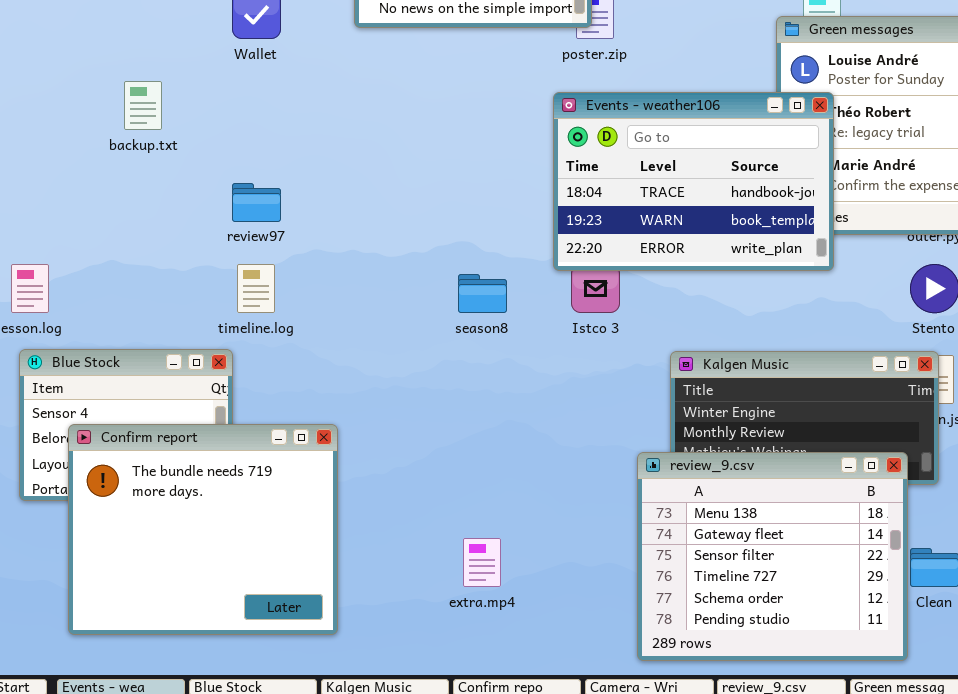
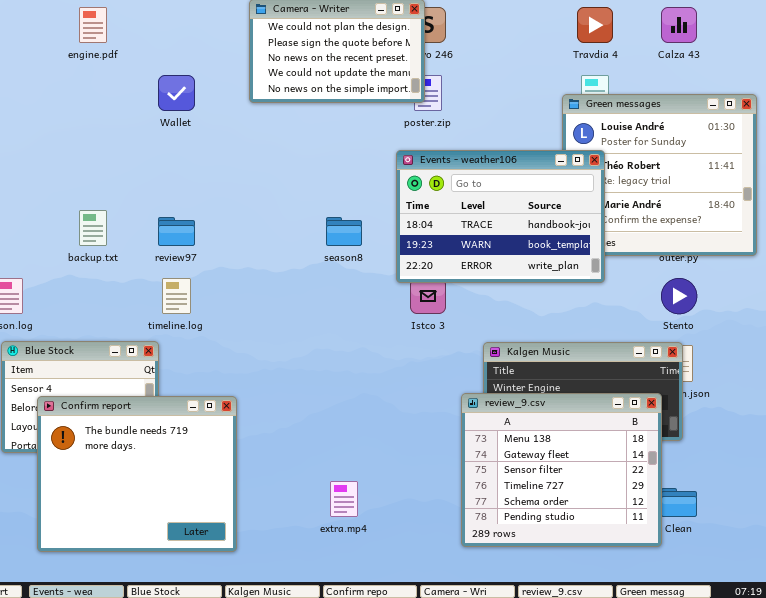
backup.txt: [124,81,162,130] -> [79,210,107,246], moved
season8: [458,274,507,313] -> [326,217,362,246], moved
review_9.csv: [637,452,908,661] -> [461,393,662,547], moved

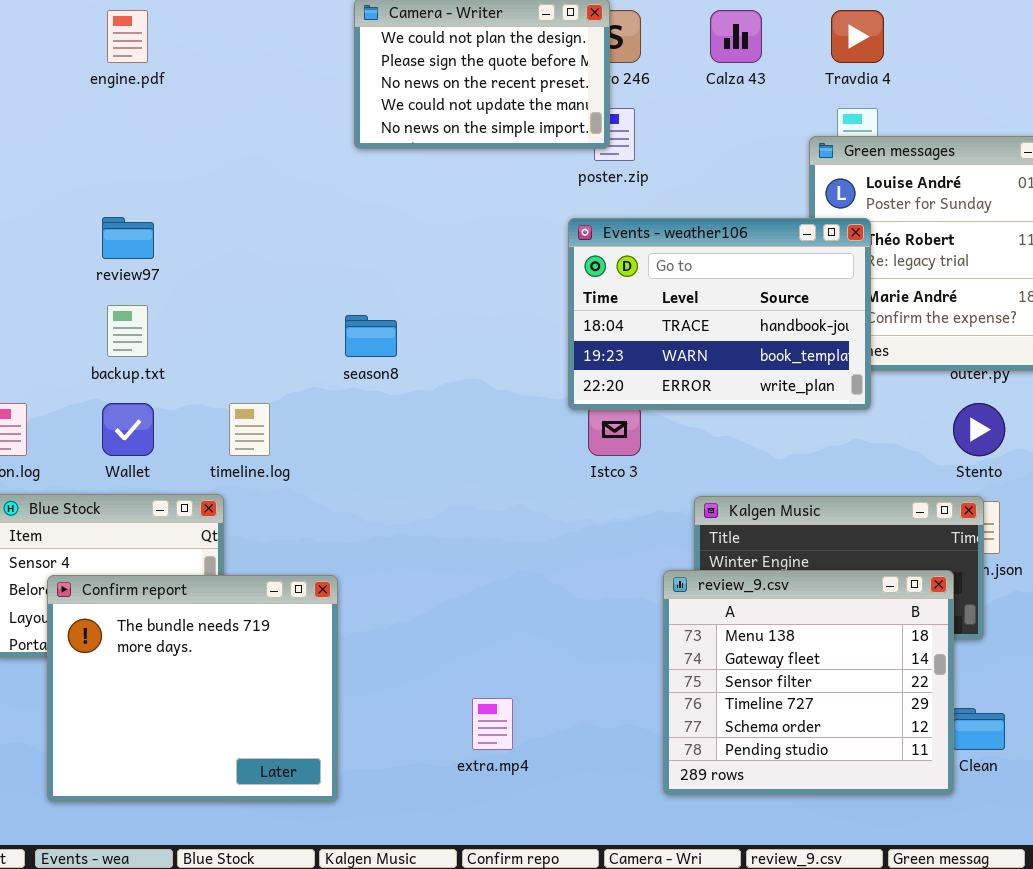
Calza 43: [661,7,697,43] -> [710,10,762,63], moved
Wallet: [158,75,195,111] -> [102,403,154,456], moved
review97: [158,217,195,246] -> [102,217,154,259], moved
season8: [326,217,362,246] -> [345,315,397,357], moved

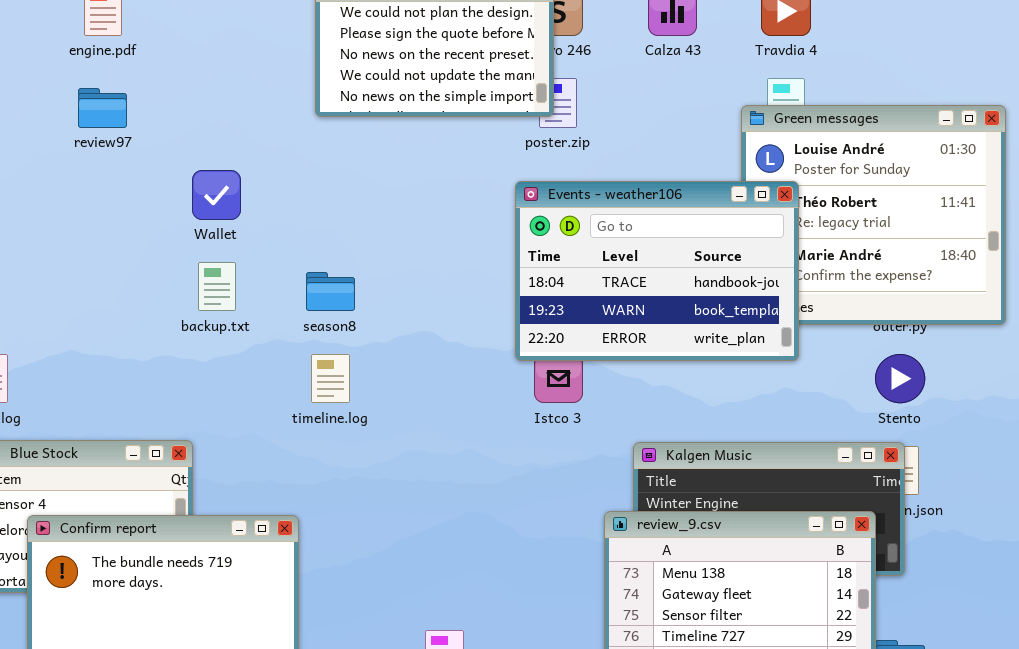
review97: [102,217,154,259] -> [78,88,127,128], moved
backup.txt: [107,305,148,357] -> [198,262,236,311], moved
Wallet: [102,403,154,456] -> [192,170,241,220], moved
timeline.log: [229,403,270,456] -> [311,354,350,403], moved

